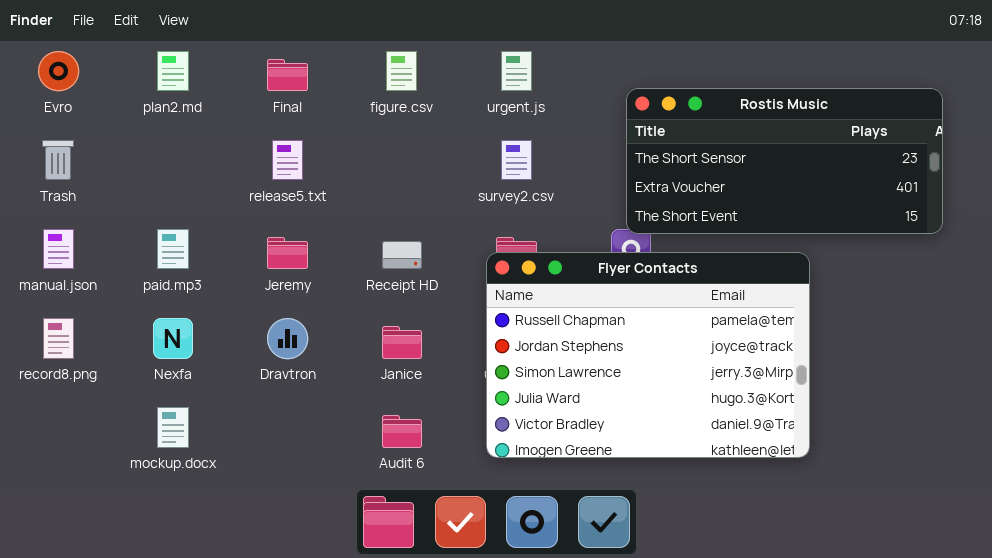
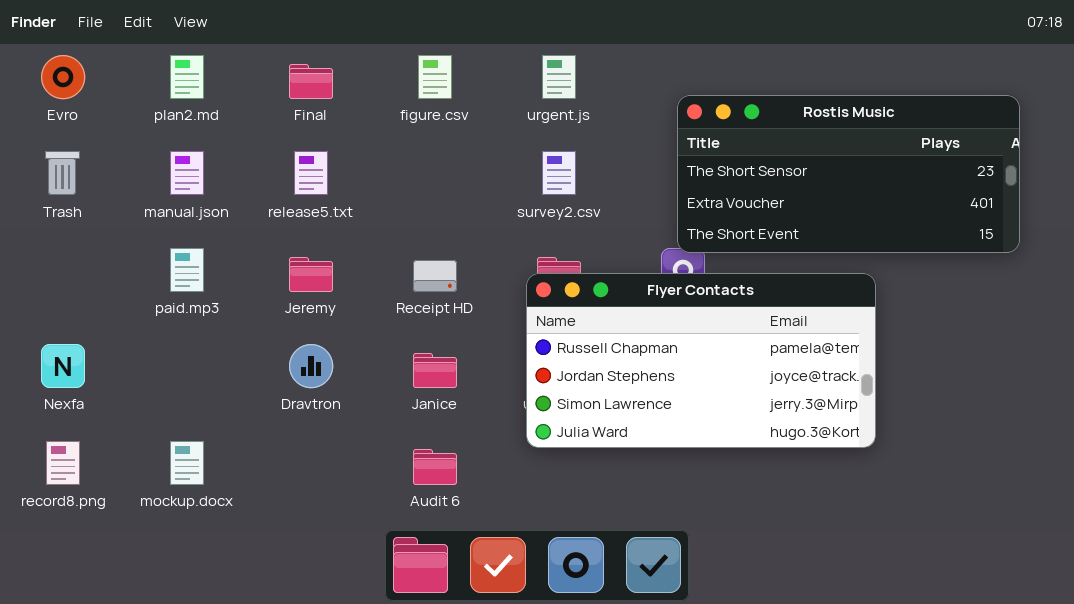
manual.json: [43,229,74,269] -> [170,151,204,195], moved
Flyer Contacts: [486,252,810,458] -> [526,273,876,448], resized
record8.png: [43,318,74,359] -> [46,441,80,485], moved
Nexfa: [153,318,193,359] -> [41,344,85,388], moved

